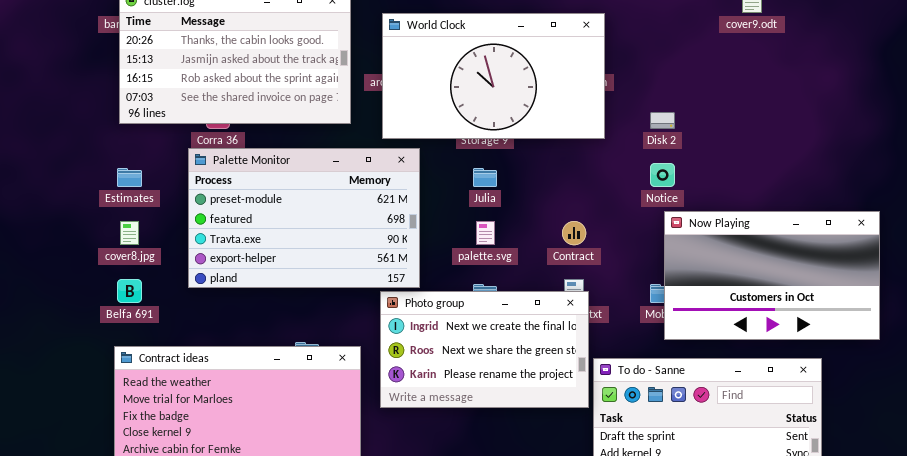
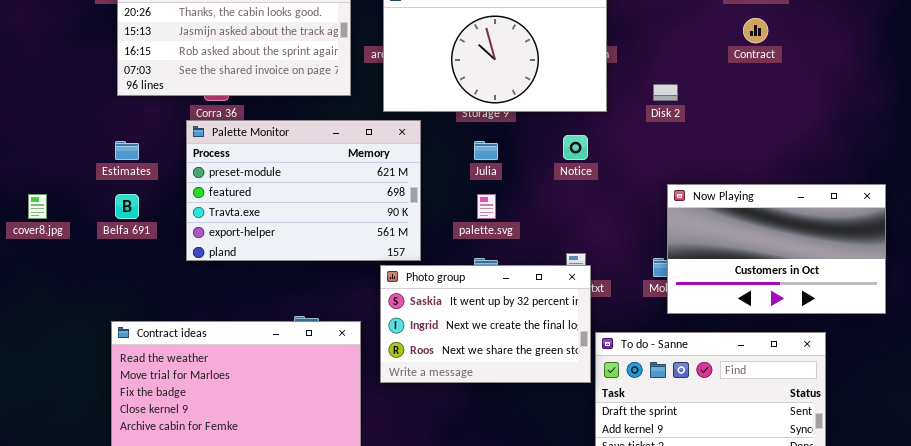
Notice: [650,163,675,187] -> [563,135,588,160], moved
cover8.jpg: [120,221,139,245] -> [28,194,47,219], moved
Contract: [562,221,586,245] -> [743,18,768,43], moved
Belfa 691: [117,279,142,303] -> [115,194,139,219], moved
Photo group: [380,291,589,408] -> [380,265,591,383], scrolled up 1 row

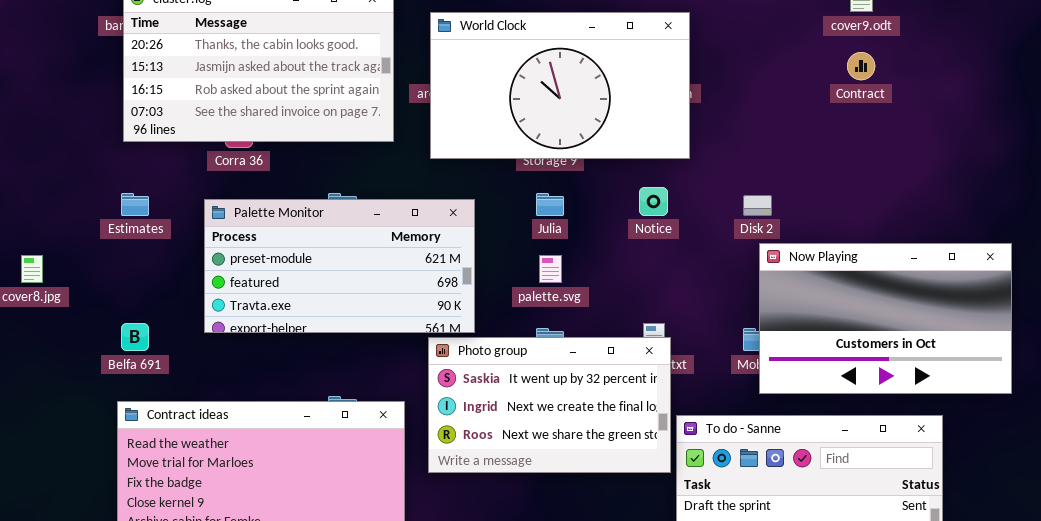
Disk 2: [653,84,678,101] -> [743,195,772,216], moved
Palette Monitor: [186,120,421,261] -> [204,199,475,333], resized
Belfa 691: [115,194,139,219] -> [121,323,149,351], moved

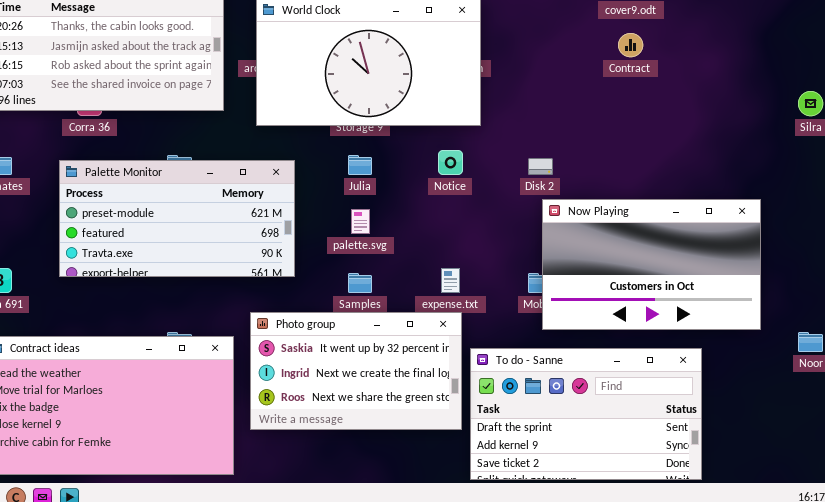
Photo group: [428,337,671,473] -> [250,312,462,430], moved

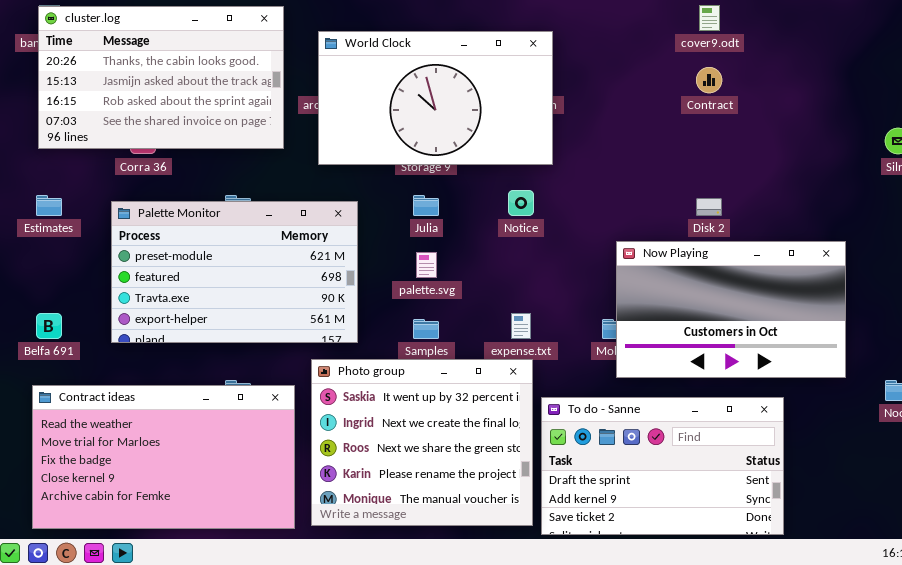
Disk 2: [528,158,553,175] -> [696,198,722,216], moved
Palette Monitor: [59,160,295,277] -> [111,201,358,343], resized
Photo group: [250,312,462,430] -> [311,359,533,526], resized

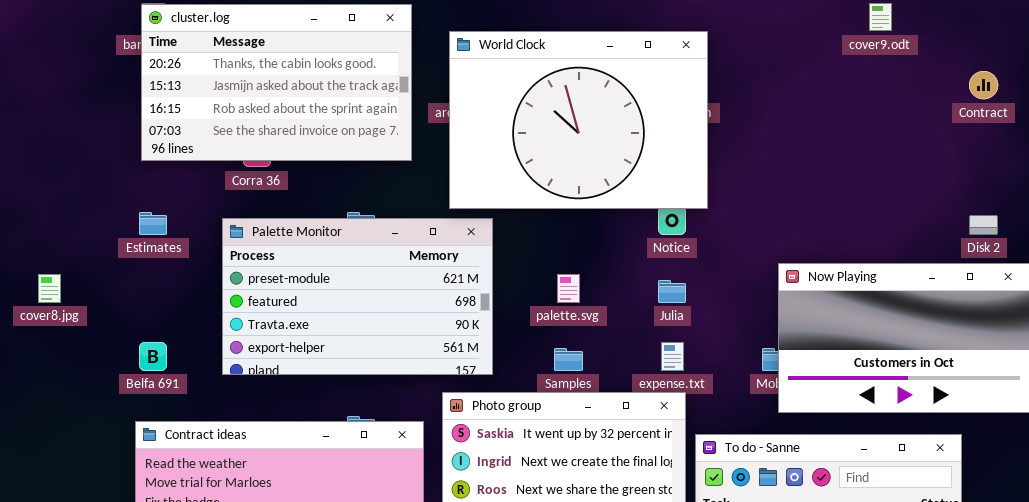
World Clock: [318,31,553,165] -> [449,31,708,209], resized
Contract: [696,67,722,93] -> [969,71,998,99], moved
Julia: [413,195,439,216] -> [658,280,686,303], moved
Disk 2: [696,198,722,216] -> [969,215,998,235], moved

